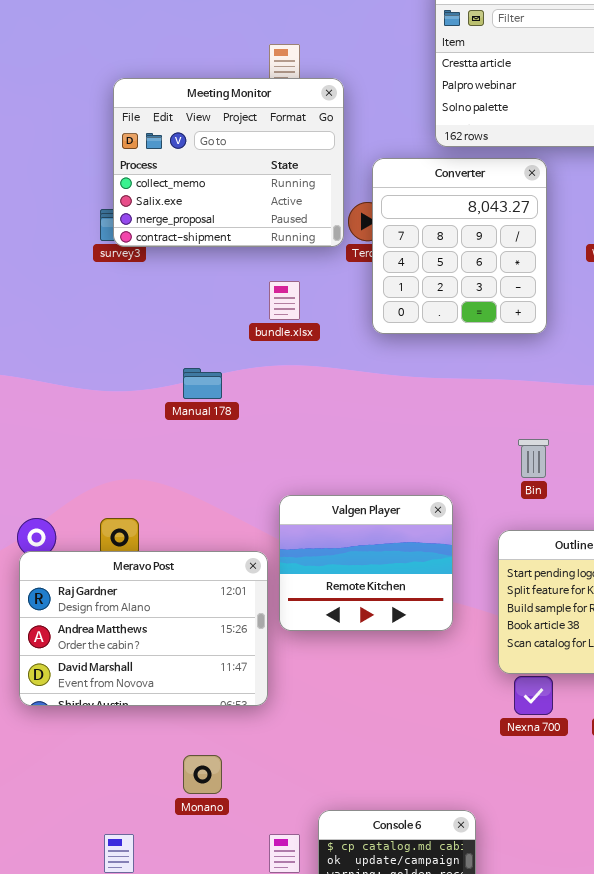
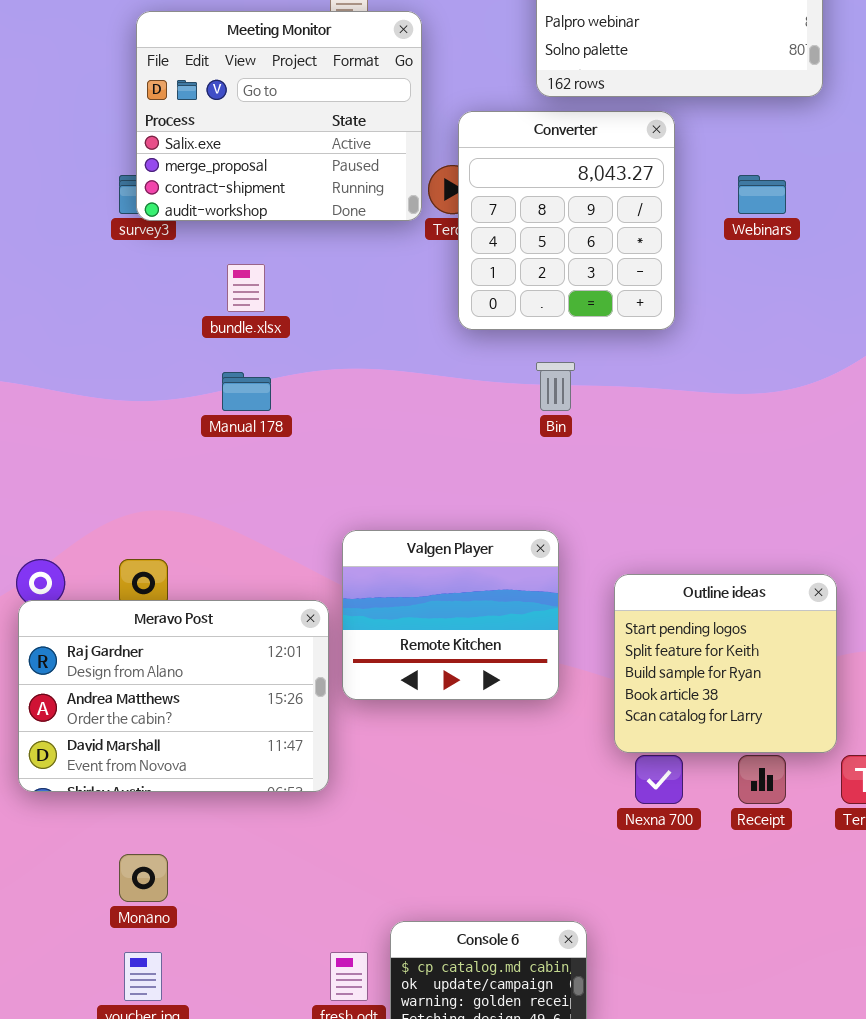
Meeting Monitor: [113,78,344,247] -> [136,11,422,221], scrolled down 1 row
bundle.xlsx: [269,281,300,320] -> [227,264,265,312], moved
Bin: [518,439,549,478] -> [536,362,575,411], moved
Monano: [183,755,222,794] -> [119,854,168,902], moved

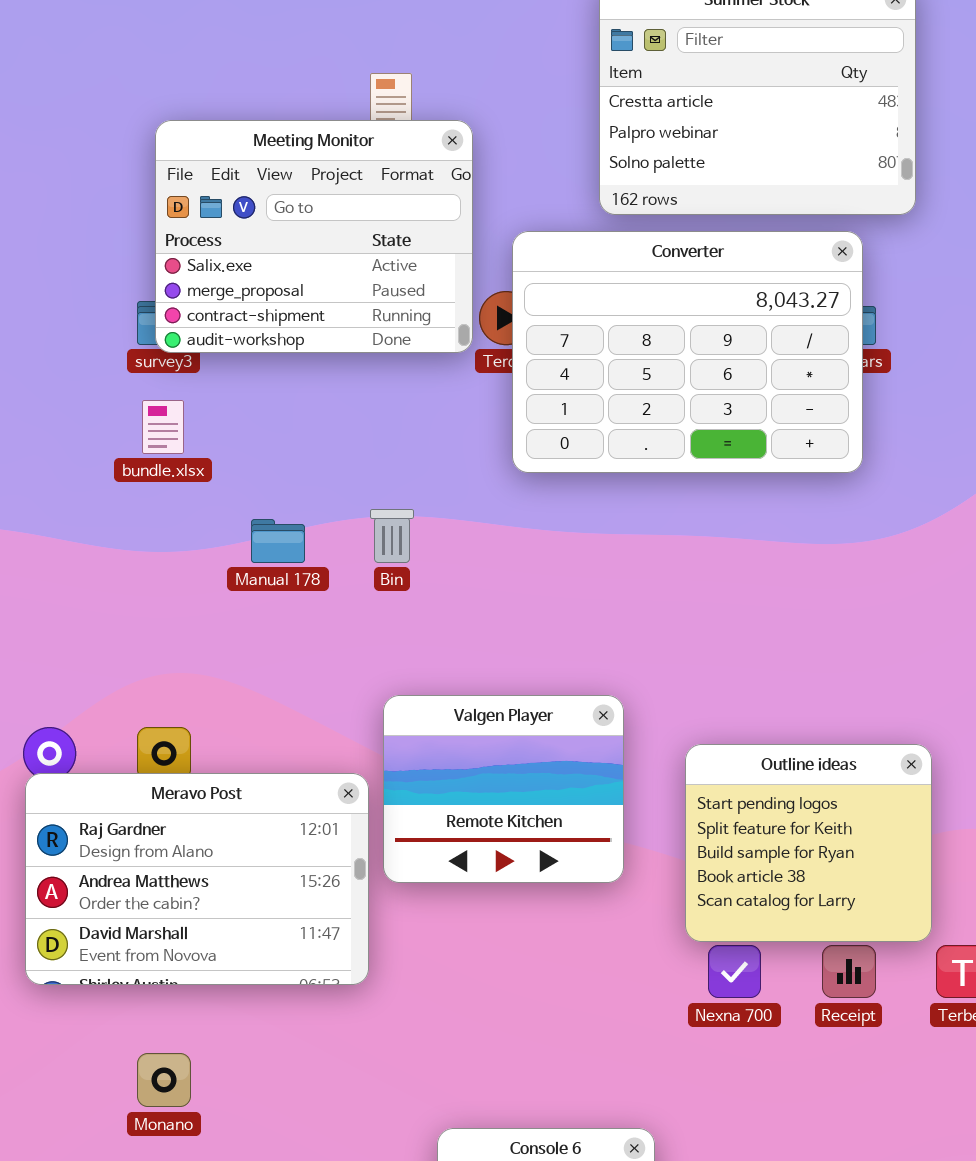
Converter: [458,111,675,330] -> [512,231,863,473], resized
bundle.xlsx: [227,264,265,312] -> [142,400,184,454], moved
Bin: [536,362,575,411] -> [370,509,414,563], moved

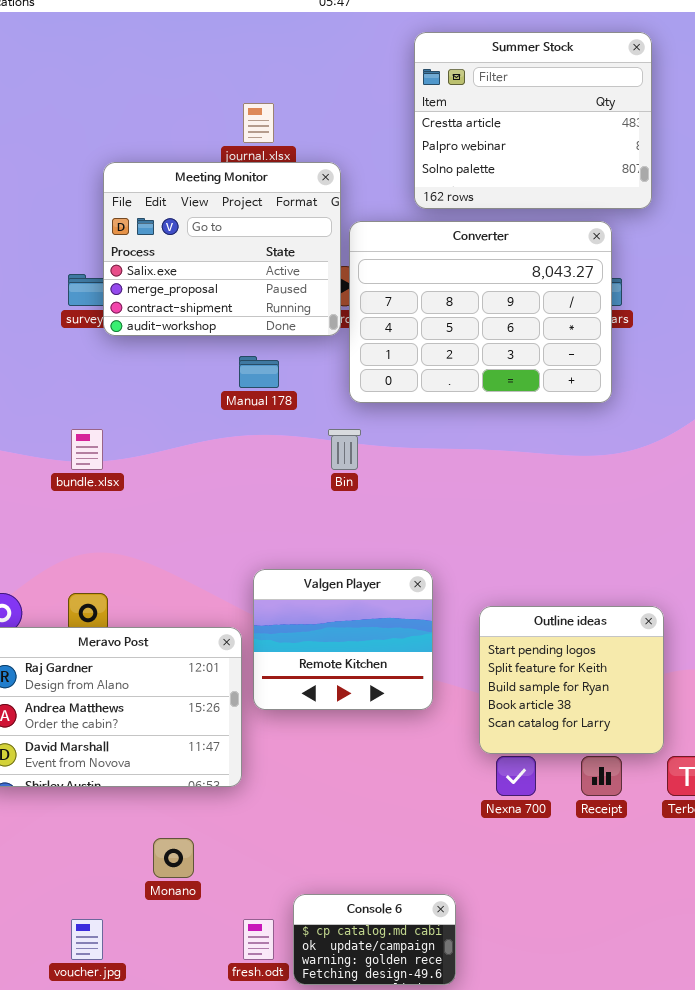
Meeting Monitor: [155,120,473,353] -> [103,162,341,336], moved
bundle.xlsx: [142,400,184,454] -> [71,429,103,470], moved
Bin: [370,509,414,563] -> [328,429,361,470], moved
Manual 178: [251,519,305,563] -> [239,356,279,388], moved
Monano: [137,1053,191,1107] -> [153,838,194,878], moved

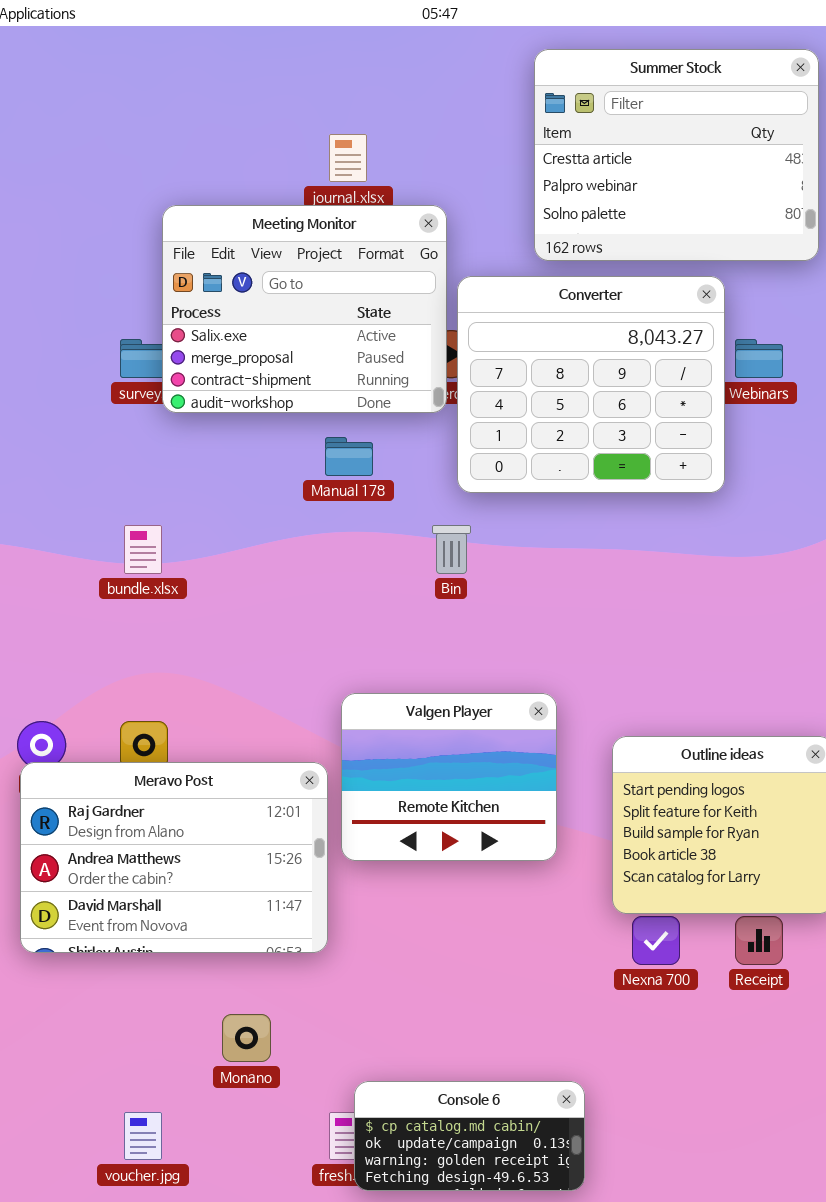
Converter: [349,221,612,403] -> [457,276,725,493], resized
Console 6: [293,894,456,985] -> [354,1081,585,1191], resized

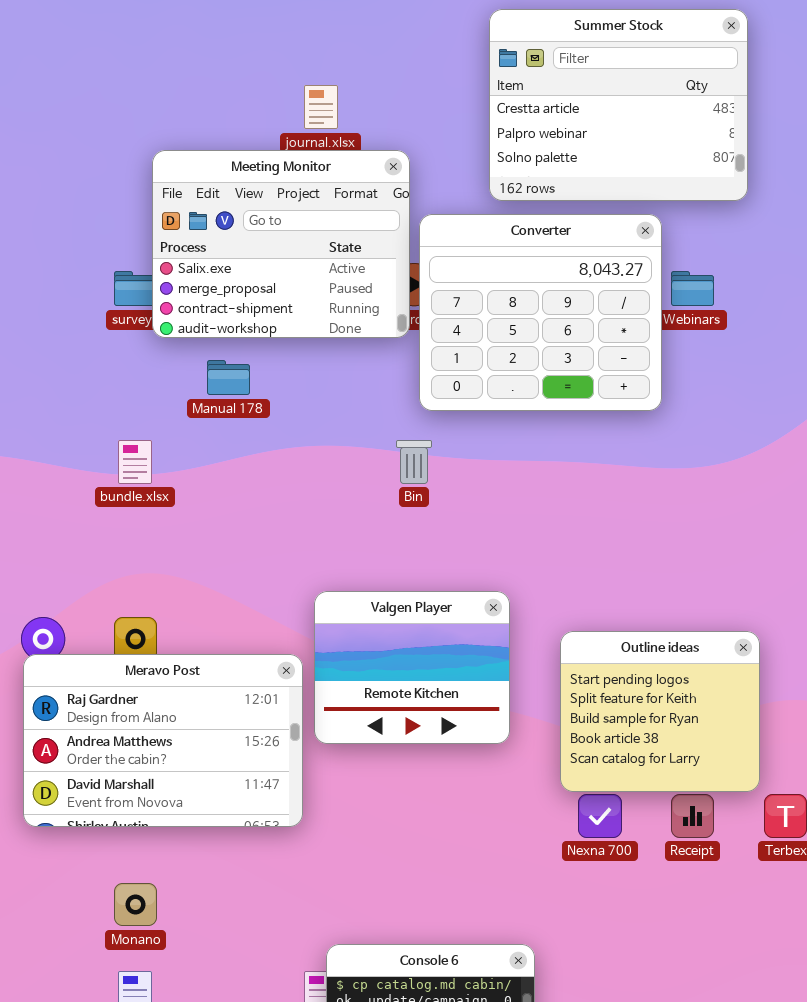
Manual 178: [325,437,373,476] -> [207,360,250,395], moved
Monano: [222,1014,271,1062] -> [114,883,157,926], moved

